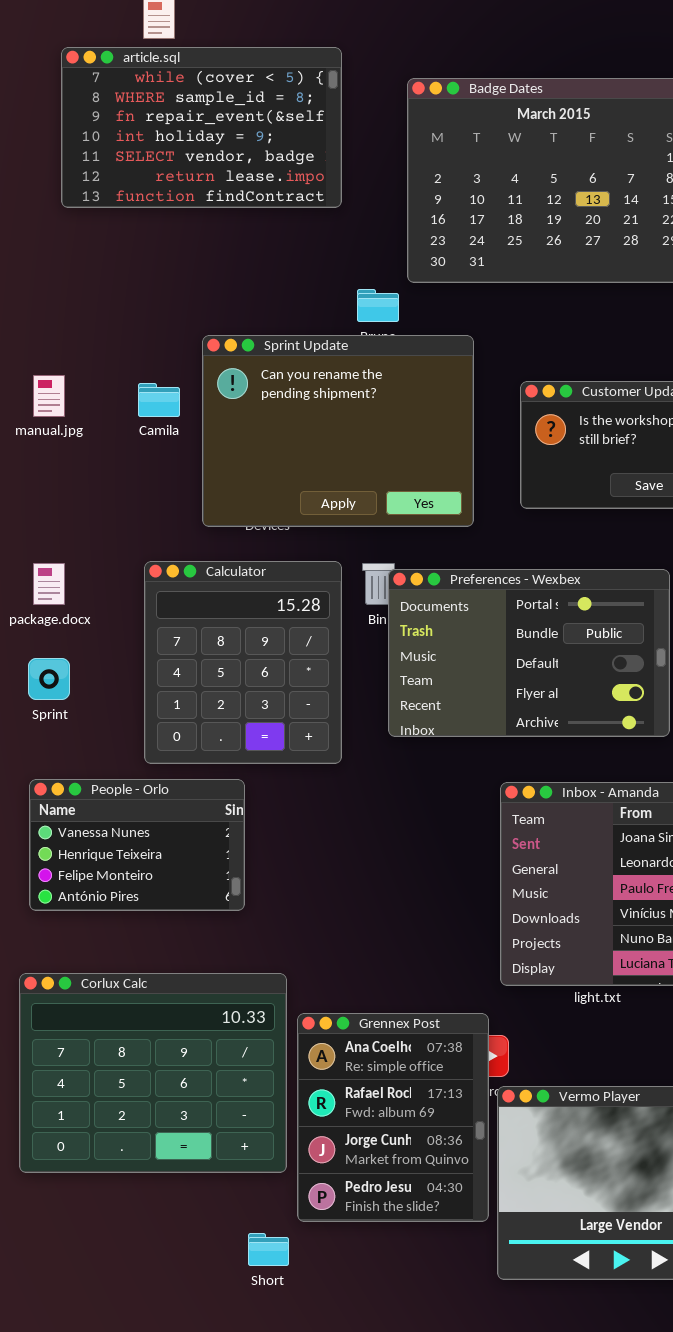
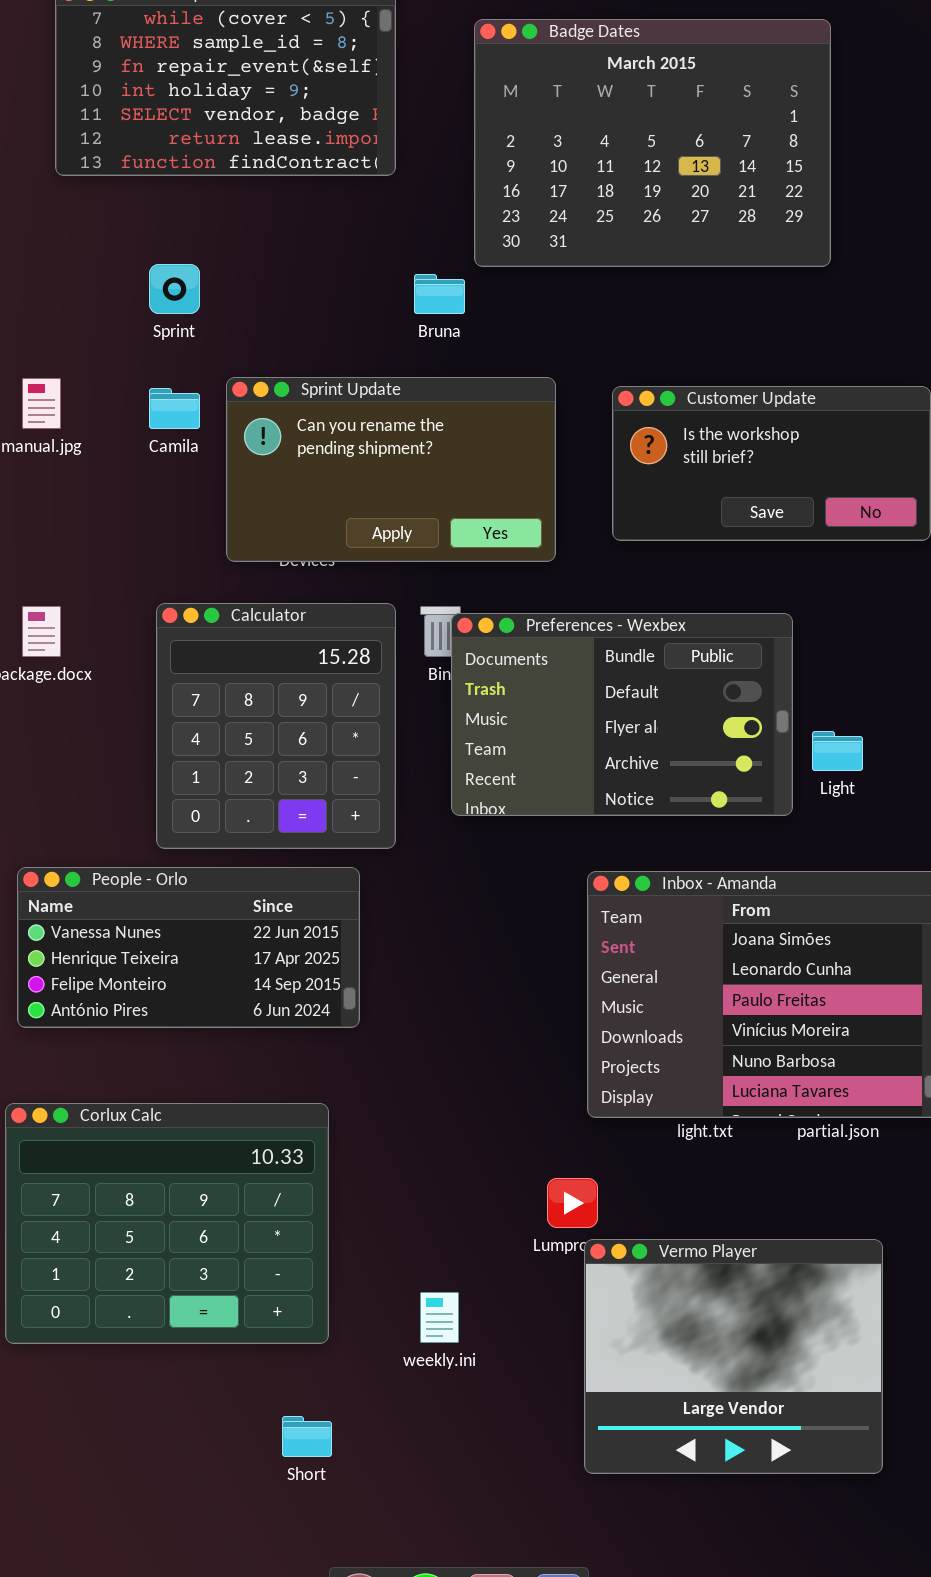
Sprint Update: [202,335,474,527] -> [226,377,556,562], resized
Preferences - Wexbex: [388,569,670,737] -> [451,613,793,816], scrolled down 1 row
Sprint: [28,658,70,700] -> [149,264,200,314], moved
People - Orlo: [29,779,245,911] -> [17,867,360,1028], resized
Grennex Post: [297,1013,489,1222] -> none, closed

